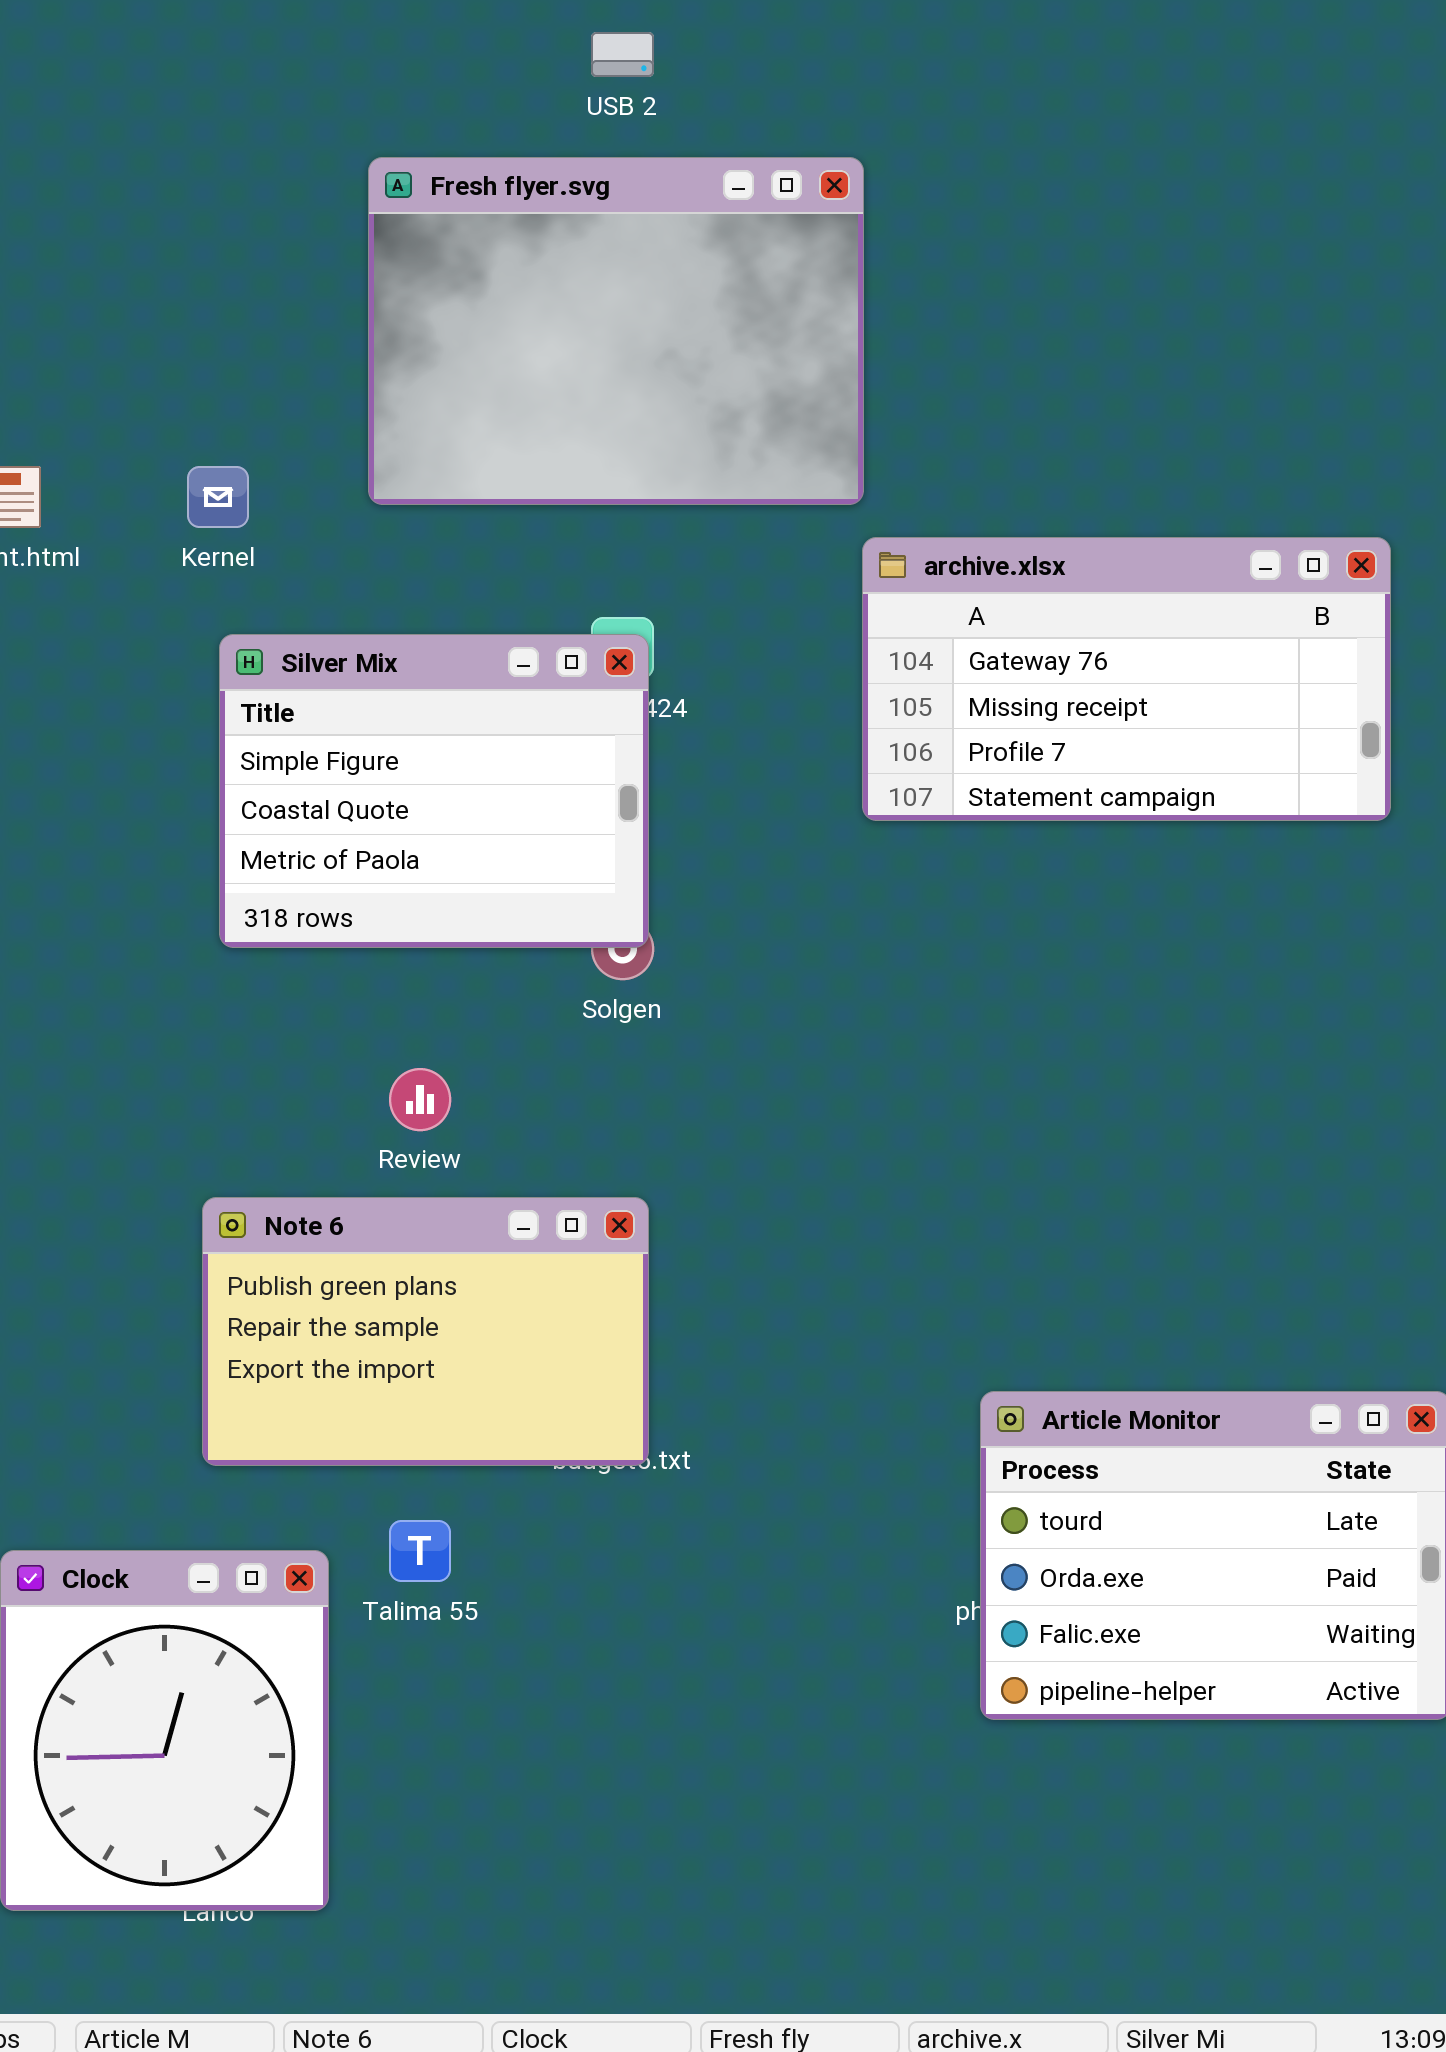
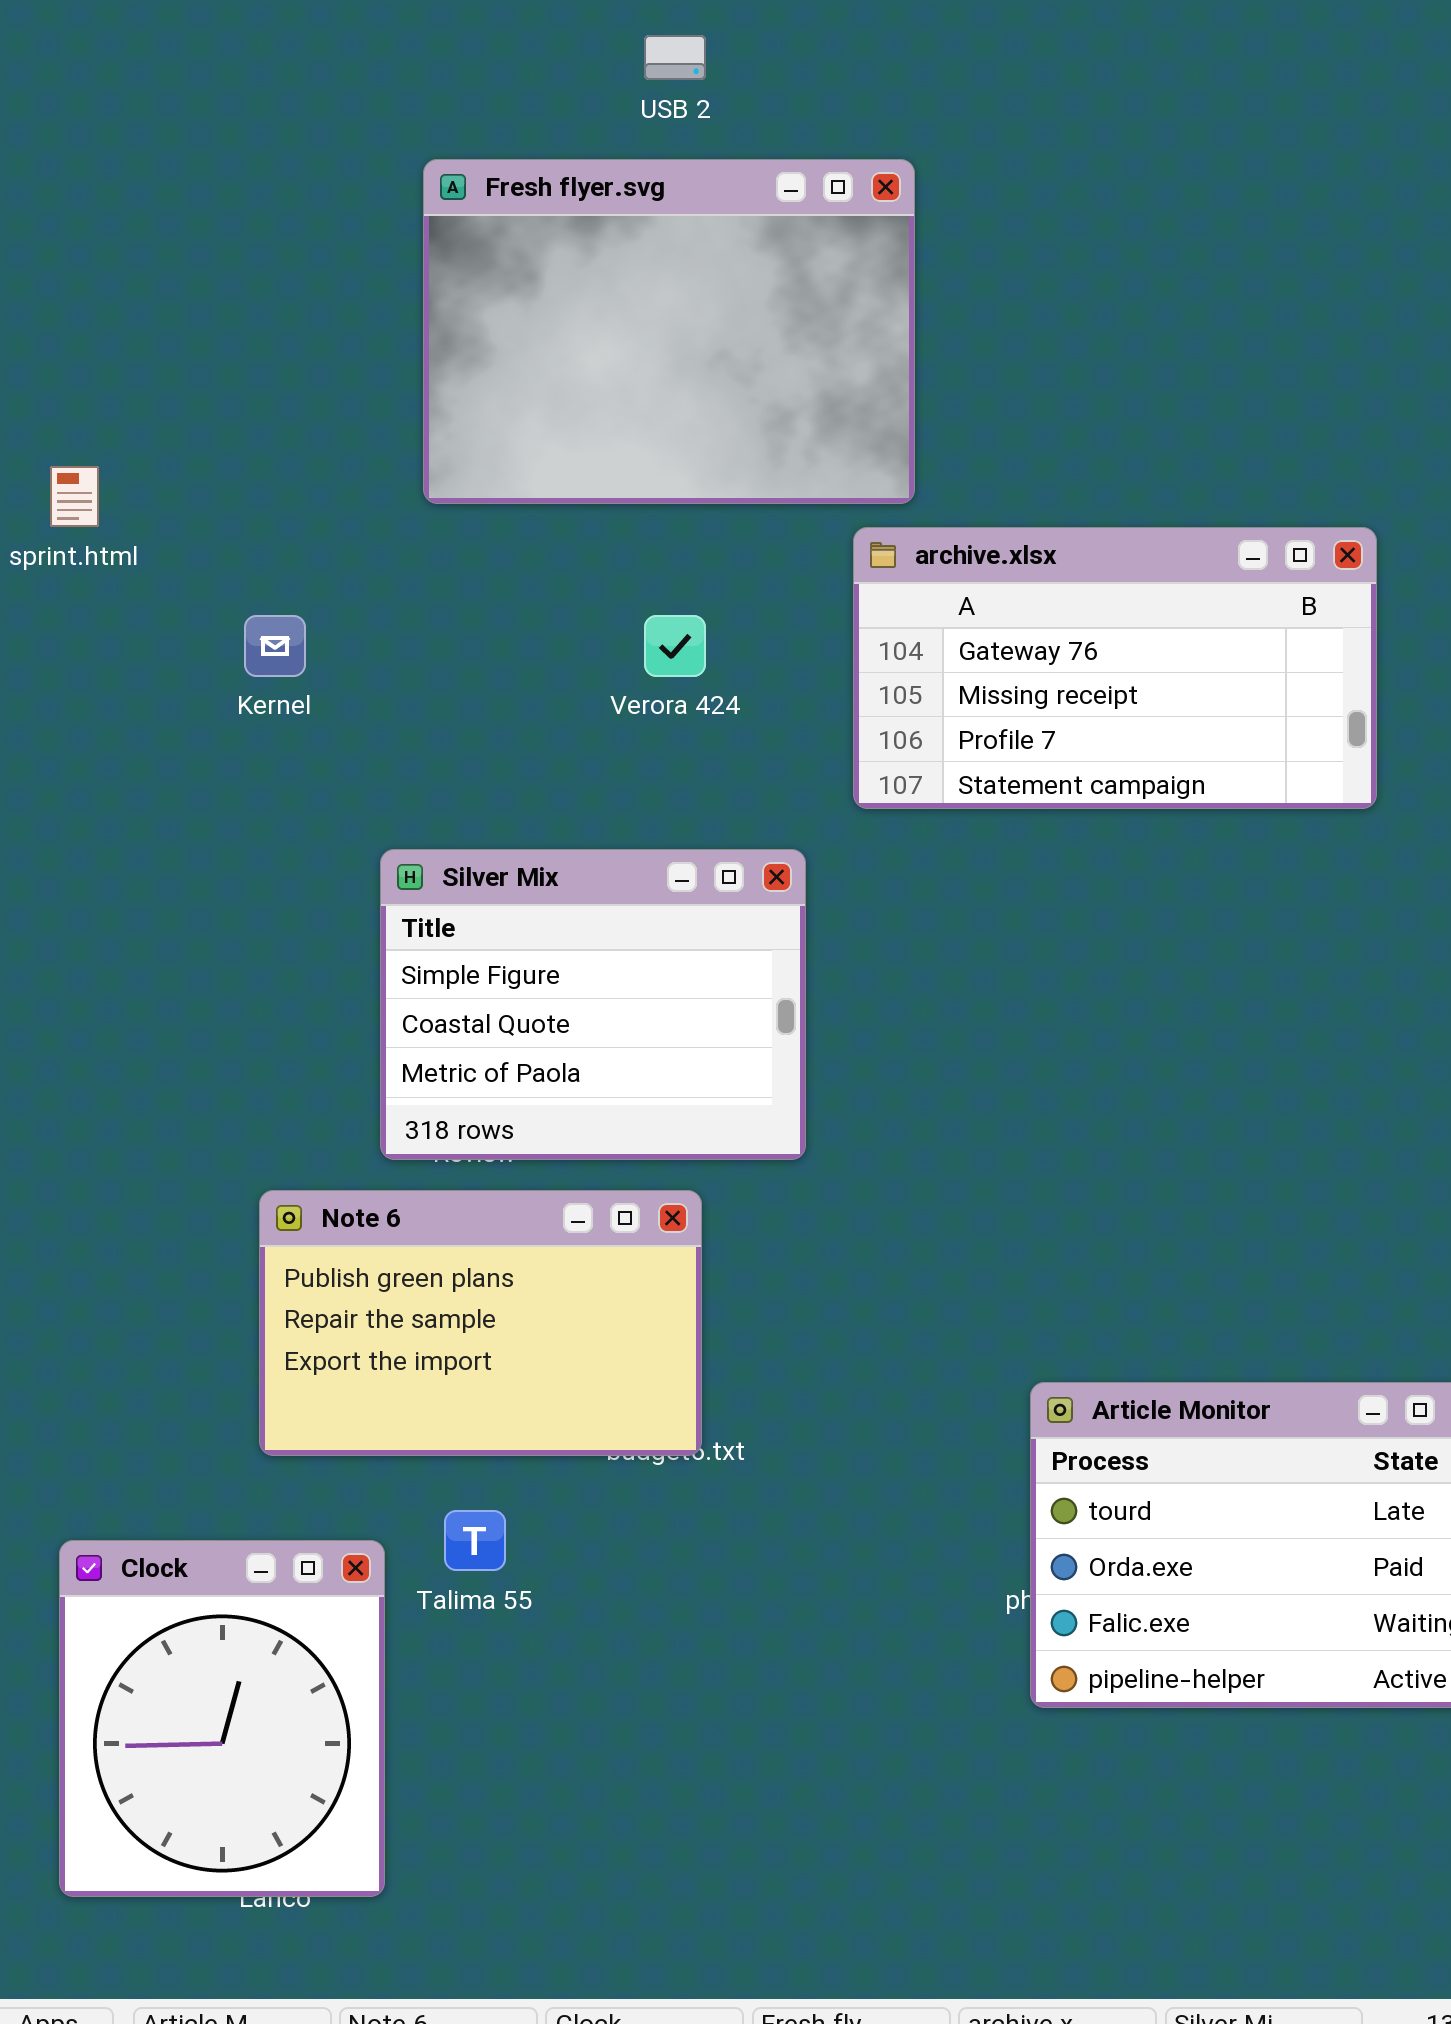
Kernel: [187,466,249,528] -> [244,615,306,677], moved
archive.xlsx: [862,537,1391,821] -> [853,527,1377,809], moved
Silver Mix: [219,634,649,948] -> [380,849,806,1160], moved

